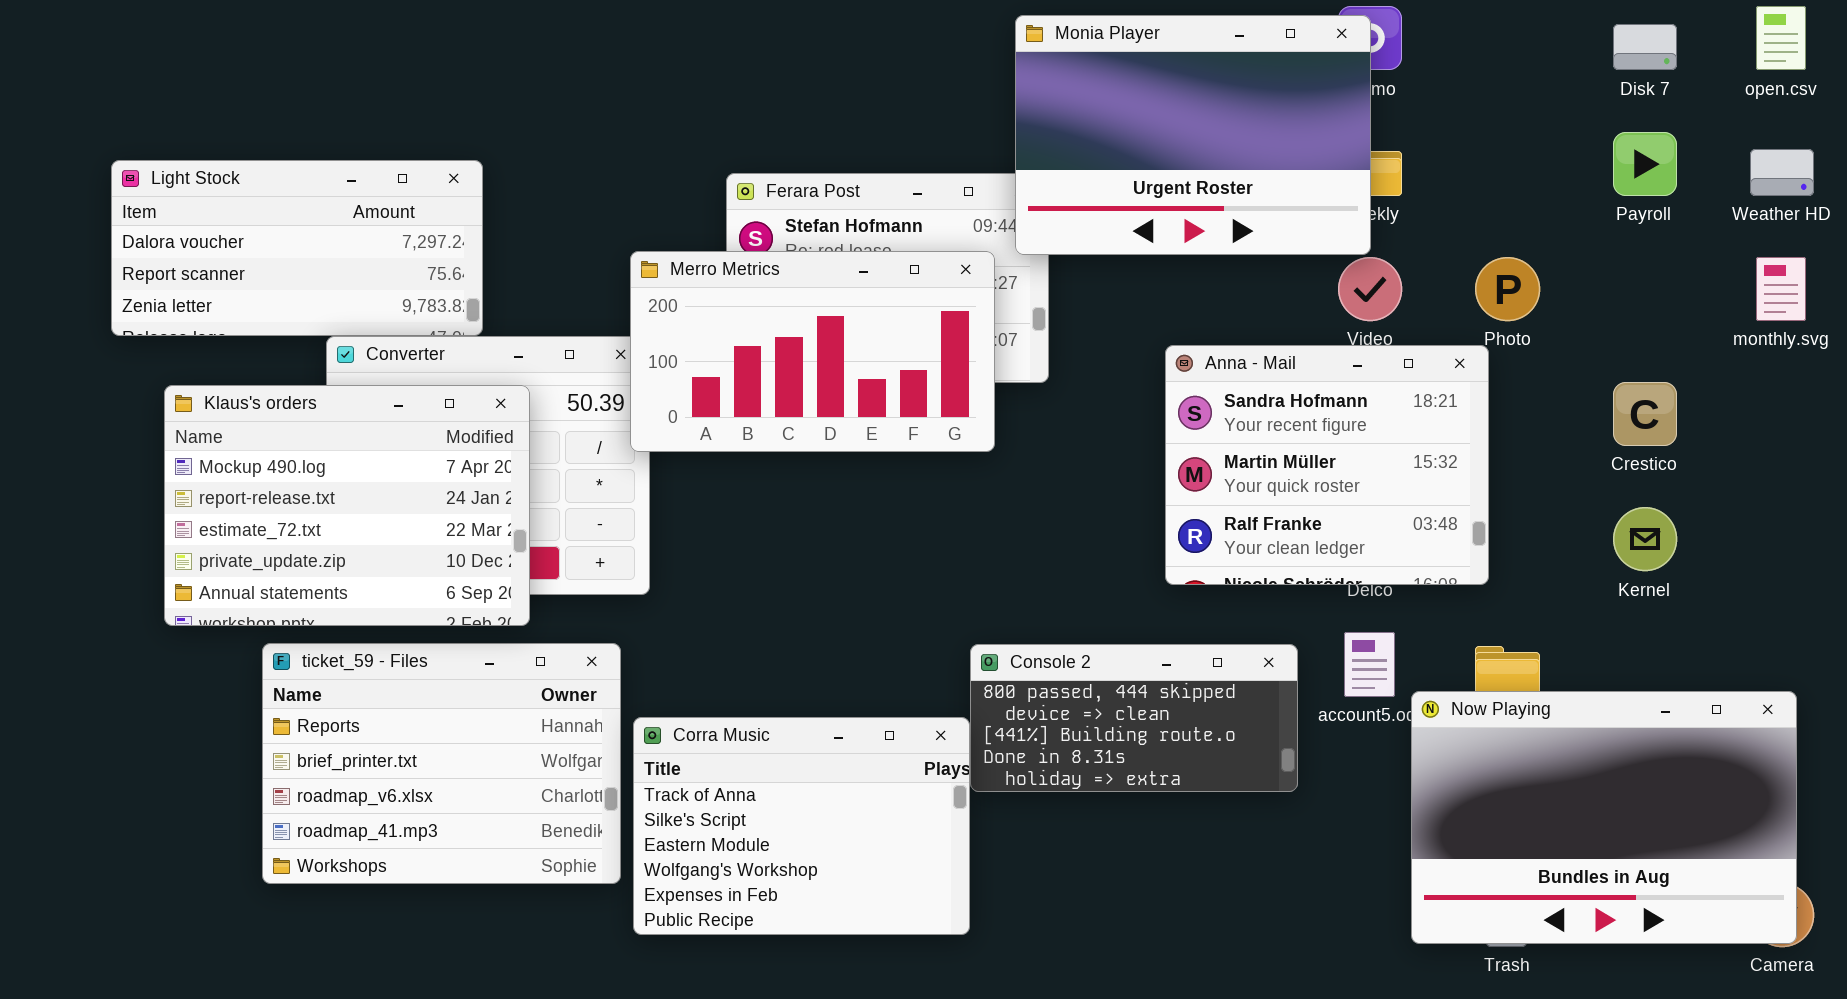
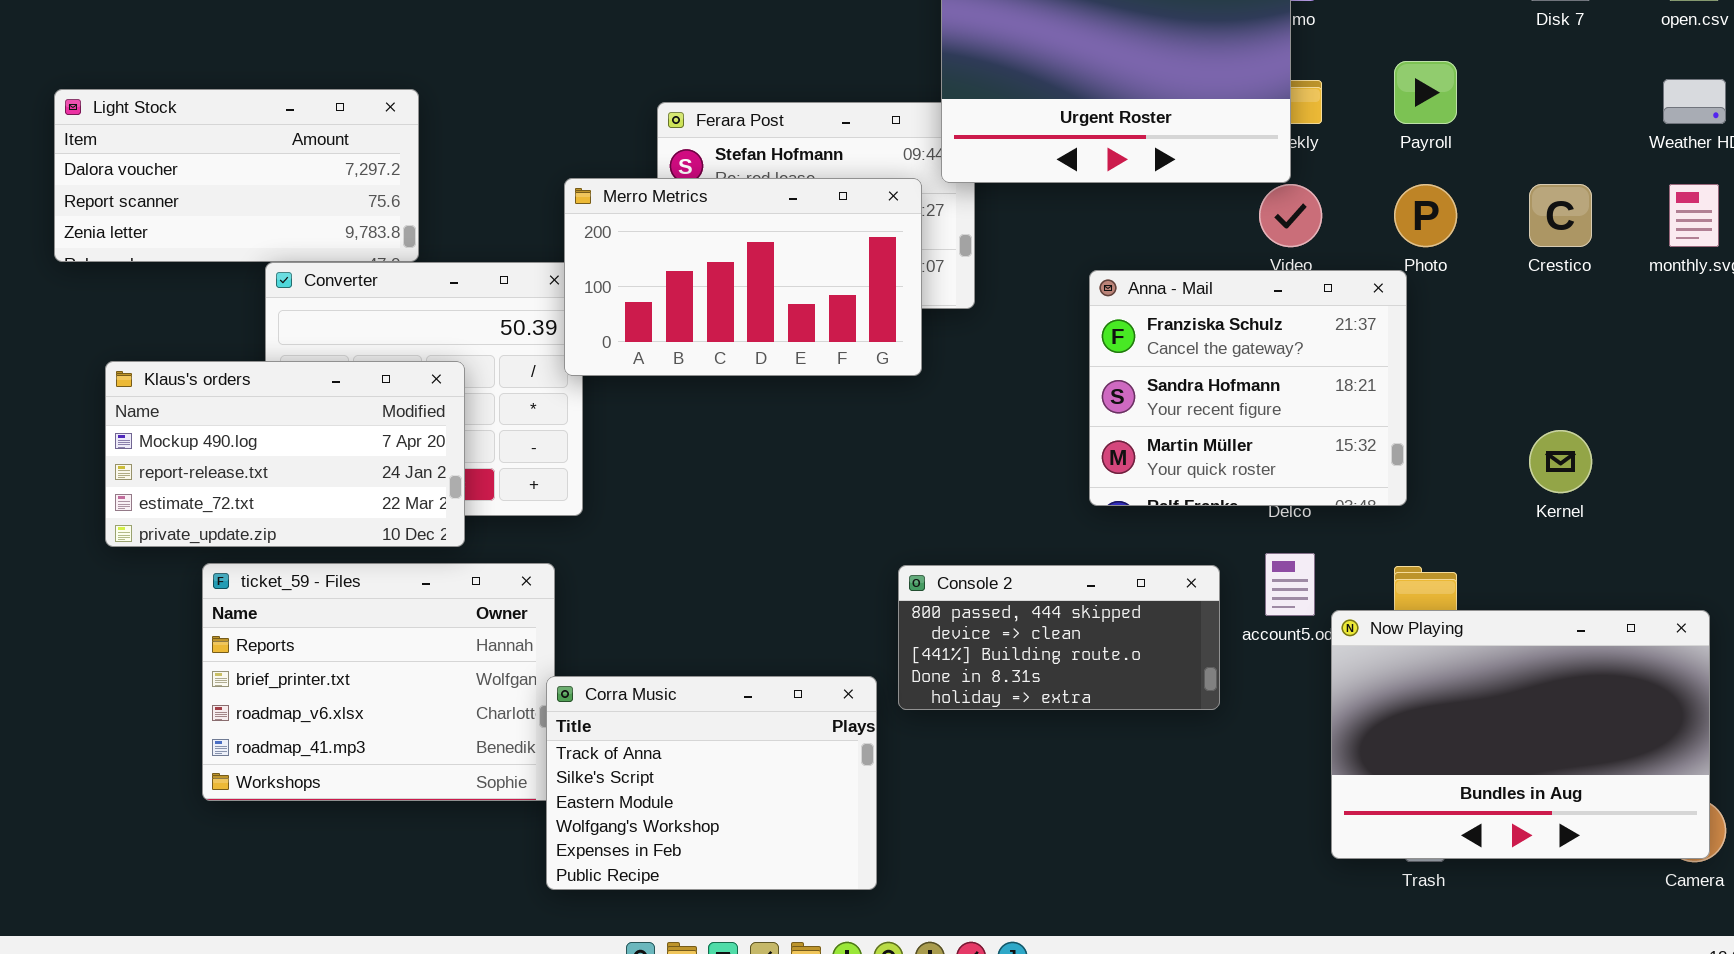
Payroll: [1613,132,1677,196] -> [1394,61,1457,124], moved
Anna - Mail: [1165,345,1489,585] -> [1089,270,1407,506], scrolled up 1 row
Crestico: [1613,382,1677,446] -> [1529,184,1592,247], moved
Klaus's orders: [164,385,530,626] -> [105,361,465,547], resized
Corra Music: [633,717,970,935] -> [546,676,877,890], moved

